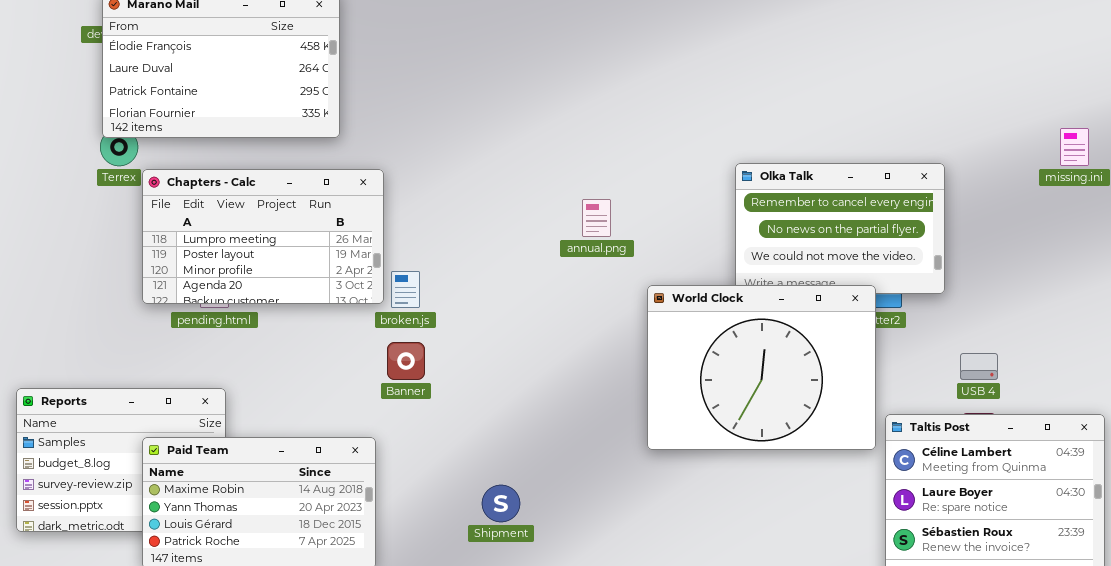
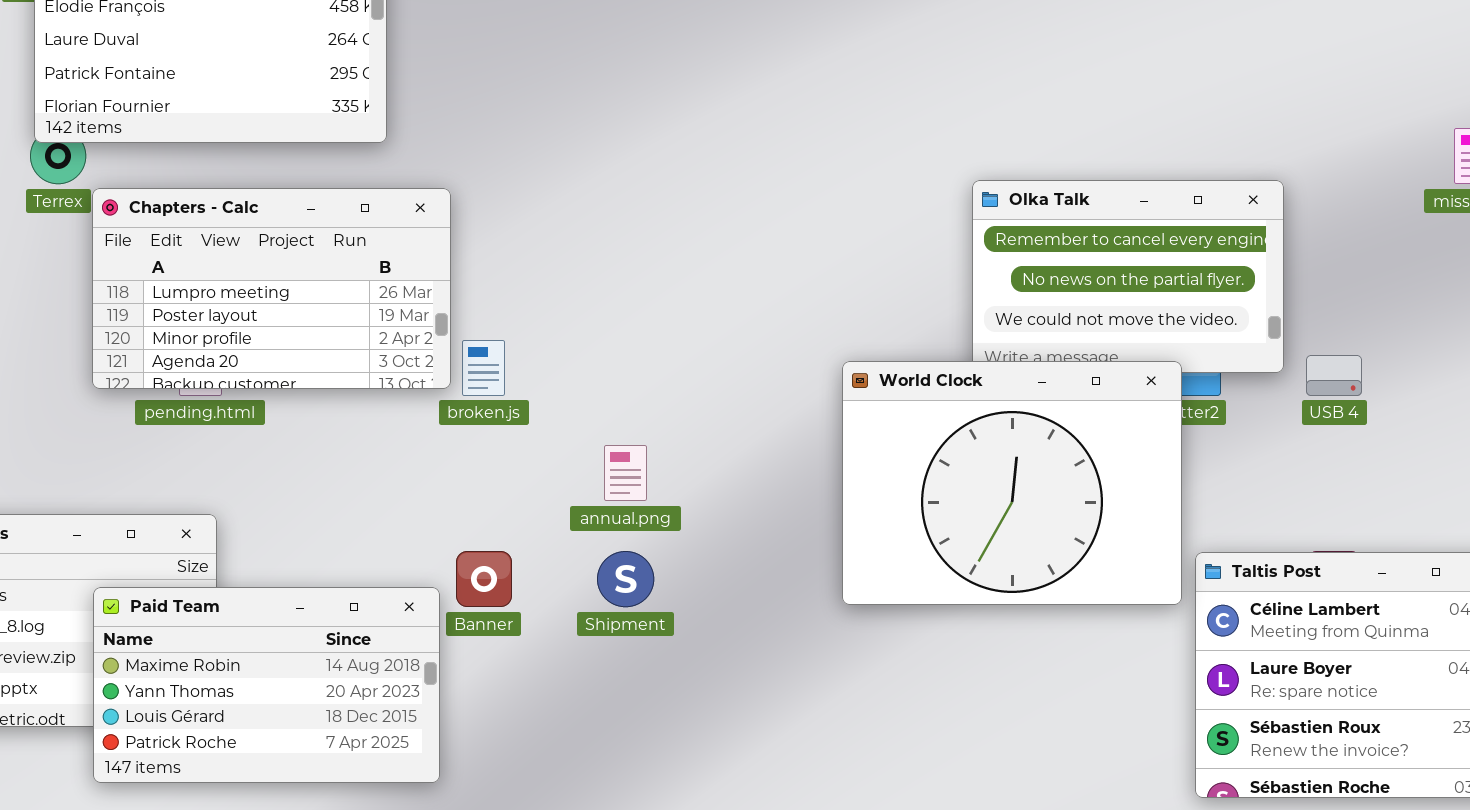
annual.png: [582,199,611,237] -> [604,445,647,501], moved
Banner: [387,342,425,380] -> [456,551,512,607], moved
USB 4: [960,353,998,380] -> [1306,355,1362,396], moved
Shipment: [482,485,520,522] -> [597,551,654,607], moved

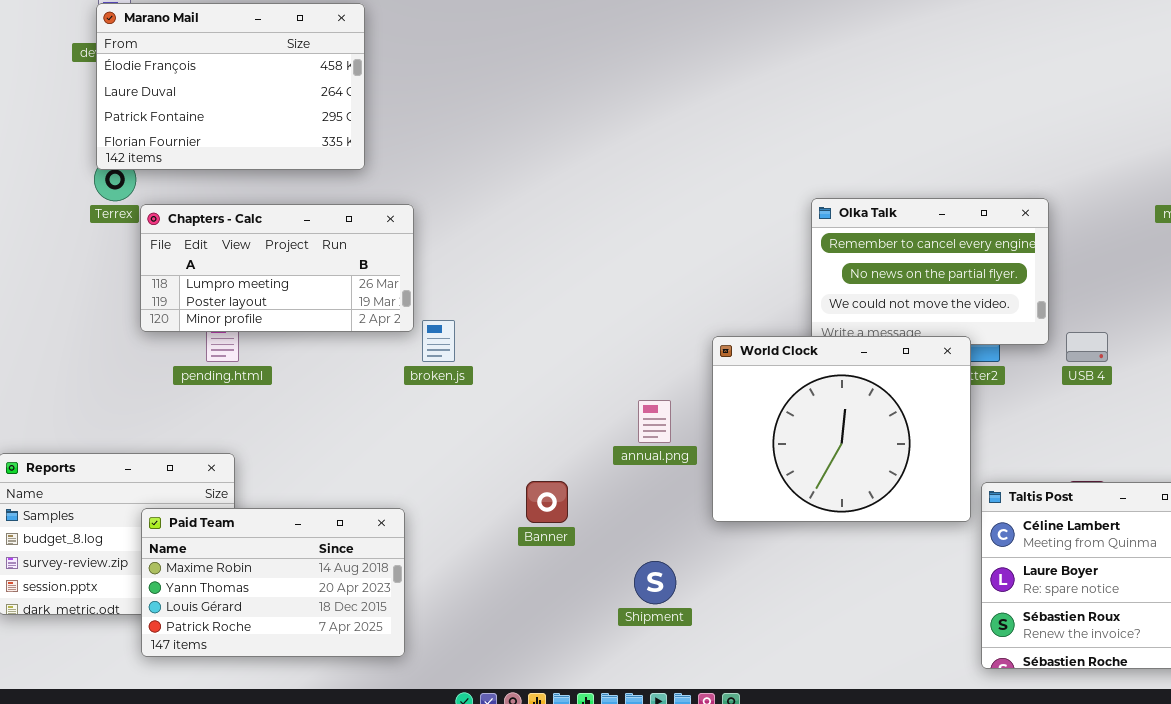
Chapters - Calc: [92,188,451,389] -> [140,204,414,332], resized
annual.png: [604,445,647,501] -> [638,400,671,443], moved
Banner: [456,551,512,607] -> [526,481,568,523], moved
Shipment: [597,551,654,607] -> [634,561,676,604], moved

